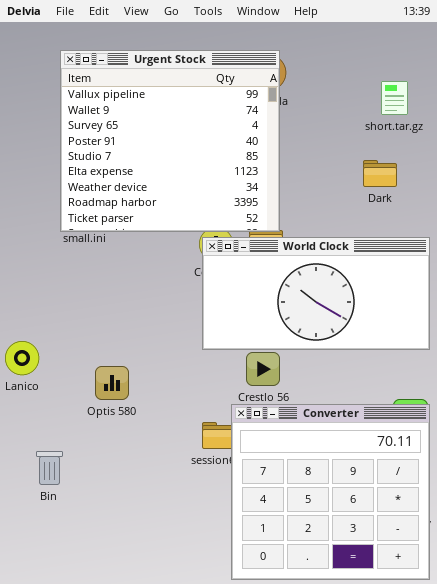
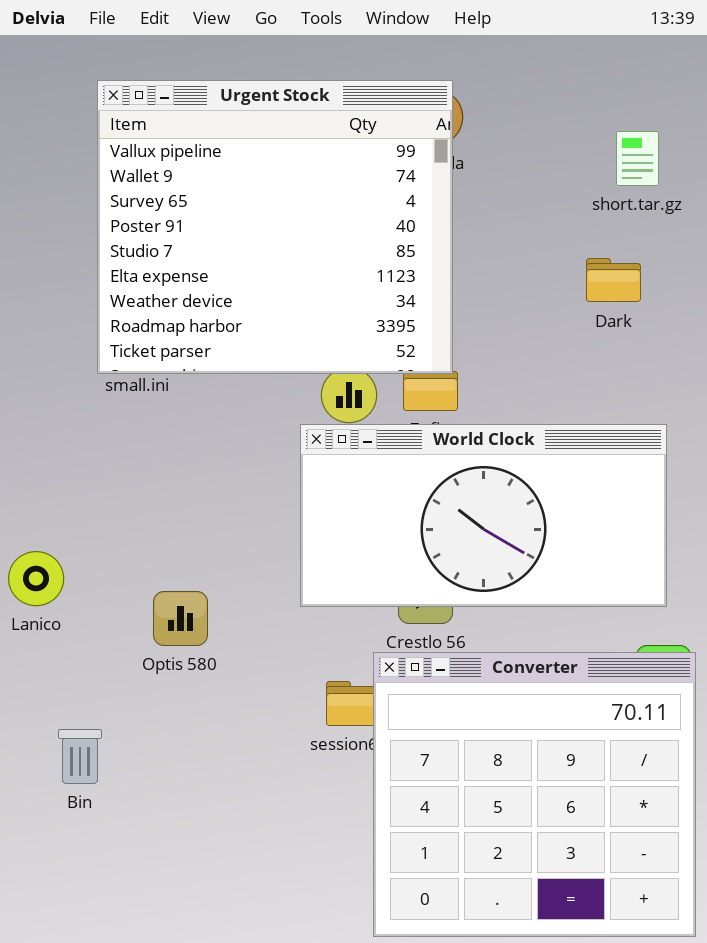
World Clock: [202,237,430,350] -> [300,424,667,607], moved

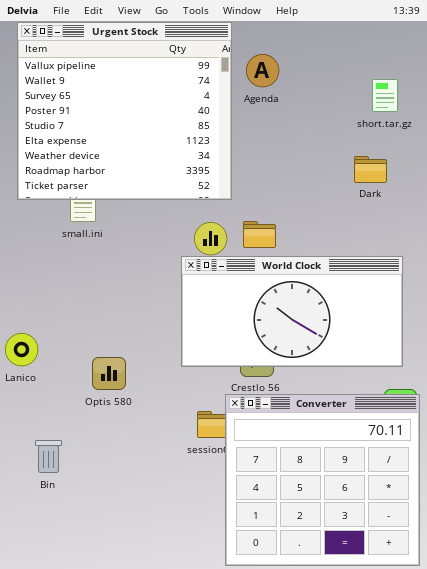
Urgent Stock: [97,80,453,374] -> [17,22,232,200], moved

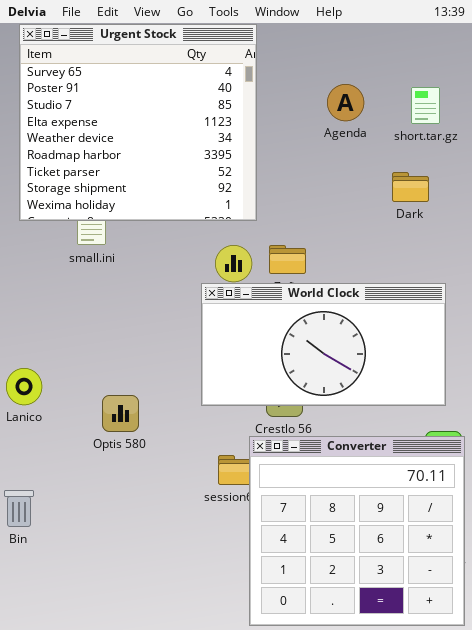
Urgent Stock: [17,22,232,200] -> [19,24,257,221], scrolled down 2 rows
Agenda: [246,54,279,87] -> [327,84,364,121], moved
Bin: [35,440,62,473] -> [4,490,34,527], moved

